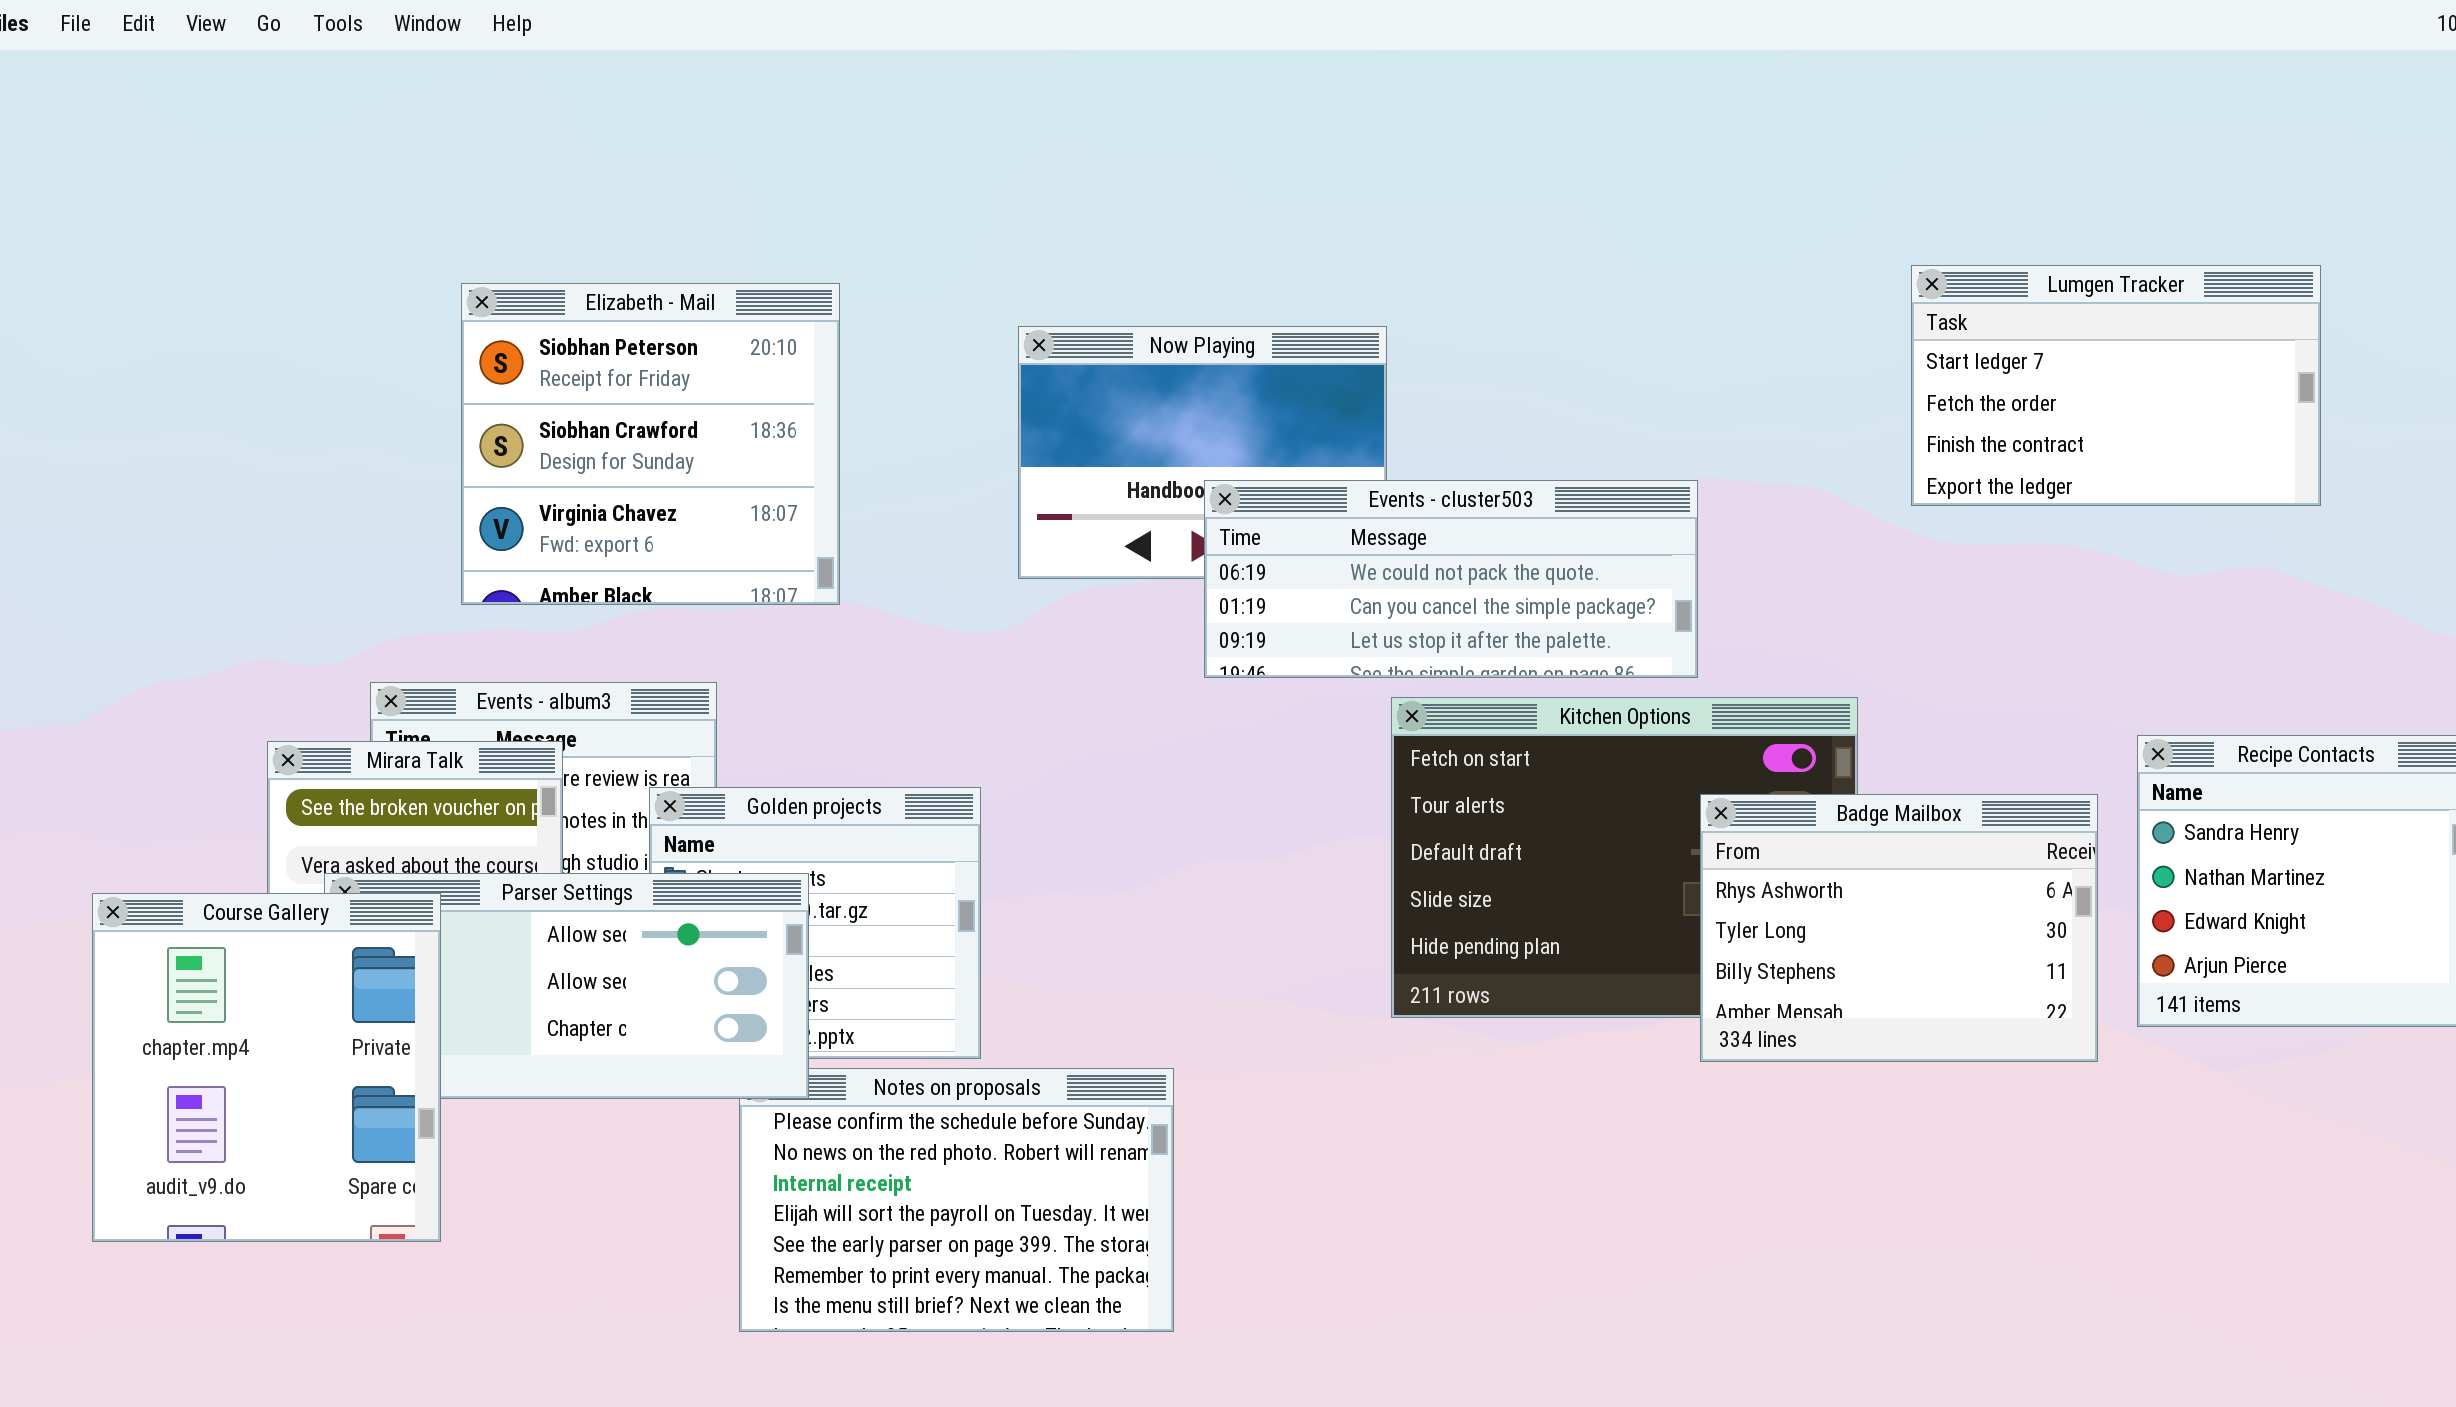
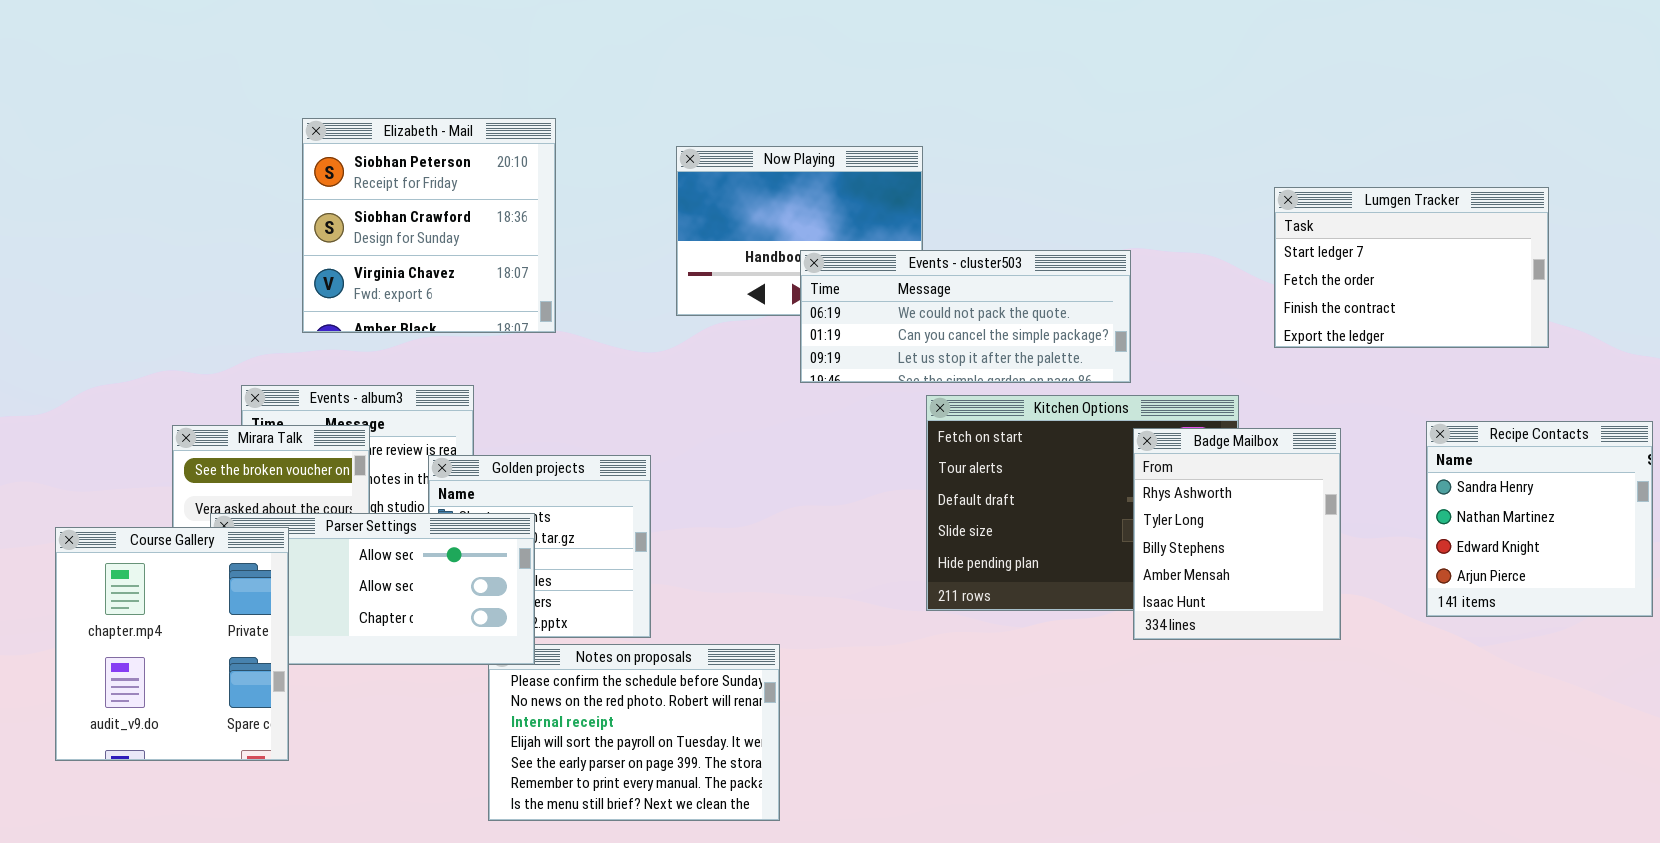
Lumgen Tracker: [1911,265,2321,506] -> [1274,187,1549,348], moved
Badge Mailbox: [1700,794,2098,1062] -> [1133,428,1341,640], resized

